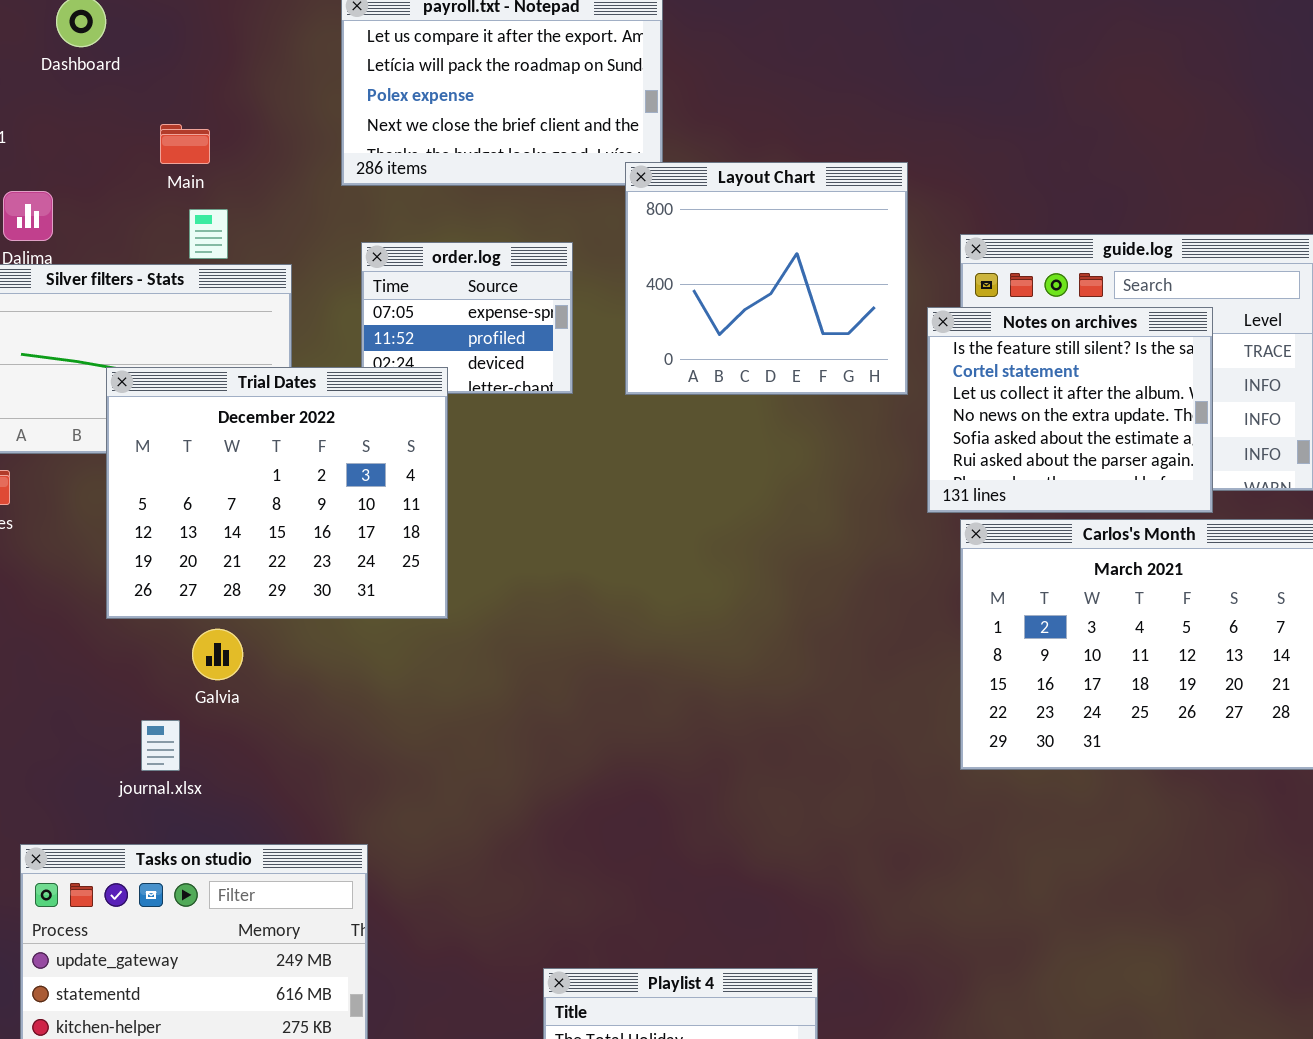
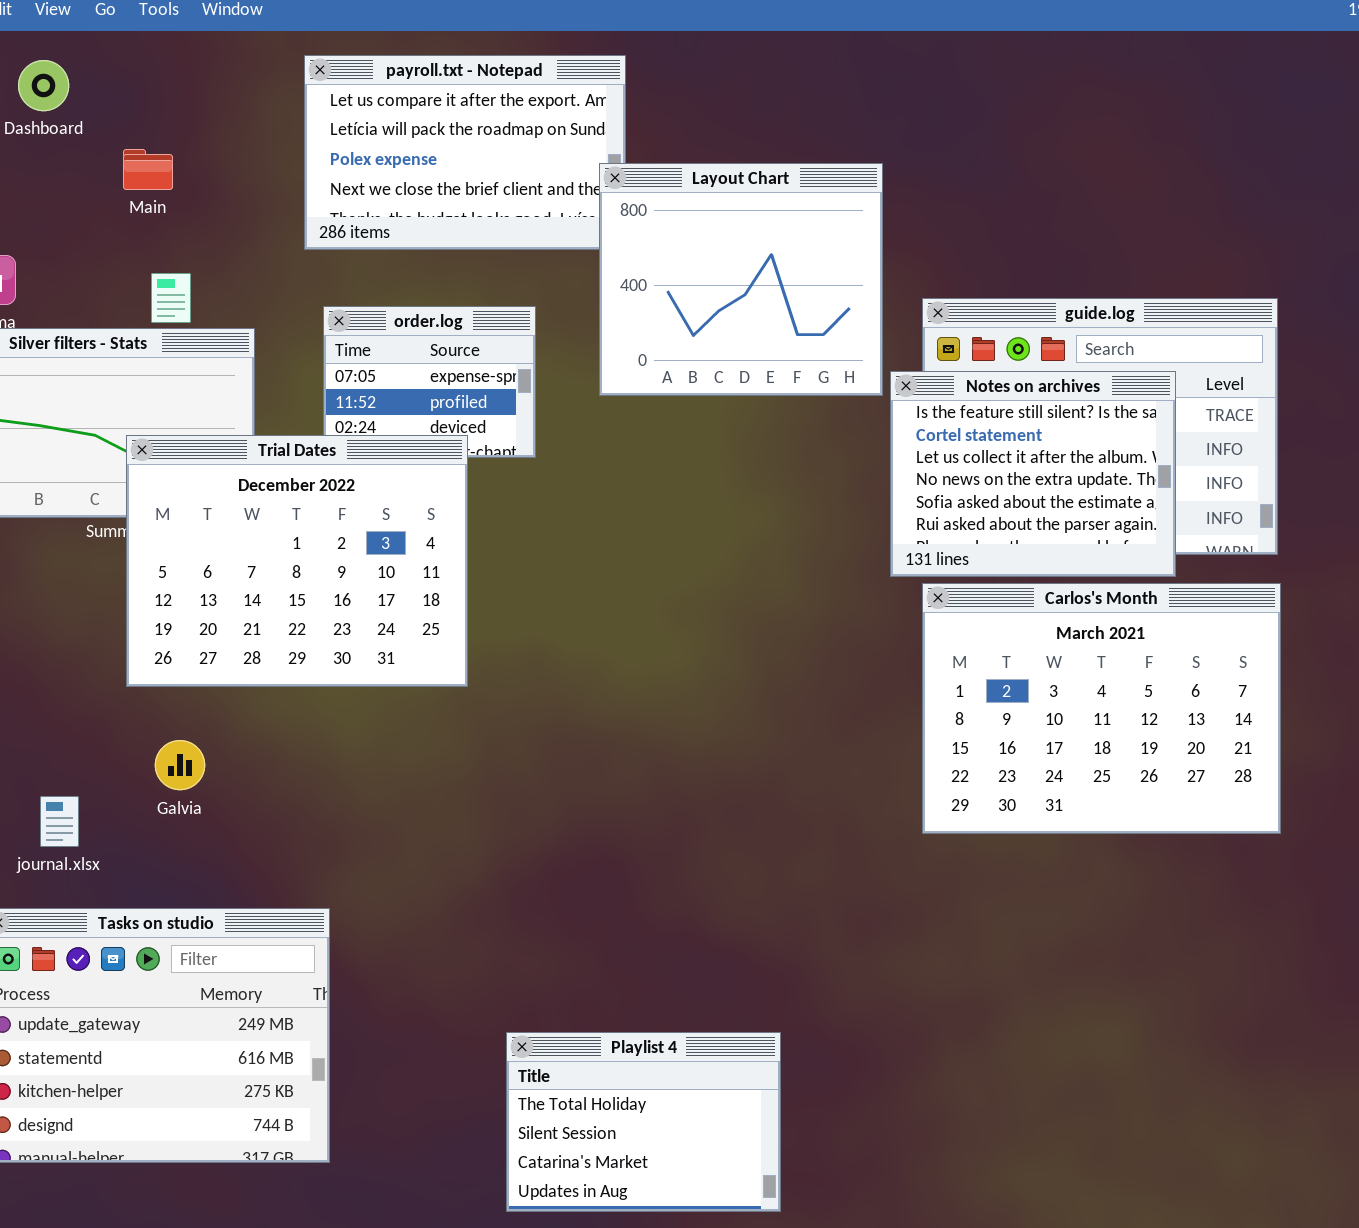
Main: [160,124,210,164] -> [123,149,173,190], moved
Layout Chart: [625,162,908,395] -> [599,163,883,396], moved
Trial Dates: [106,367,448,619] -> [126,435,468,687], moved
Galvia: [192,629,243,680] -> [155,740,205,790], moved
journal.xlsx: [141,720,180,771] -> [40,796,79,847], moved

